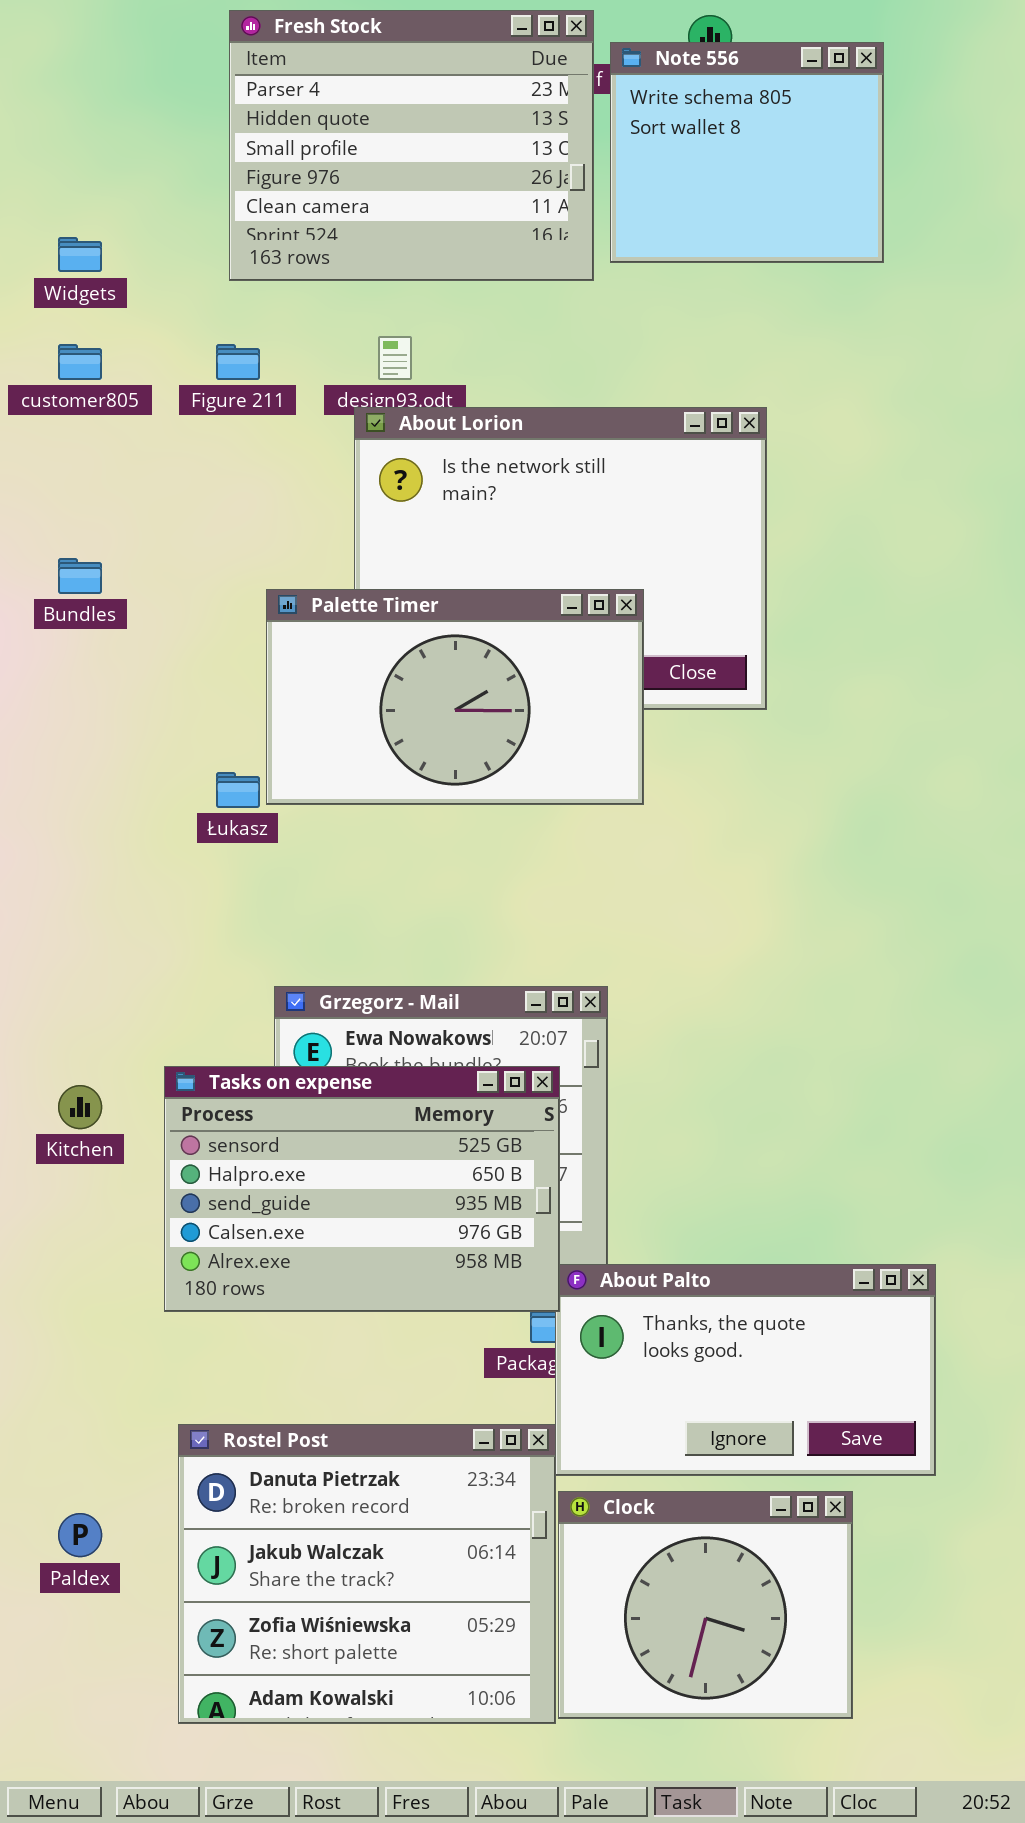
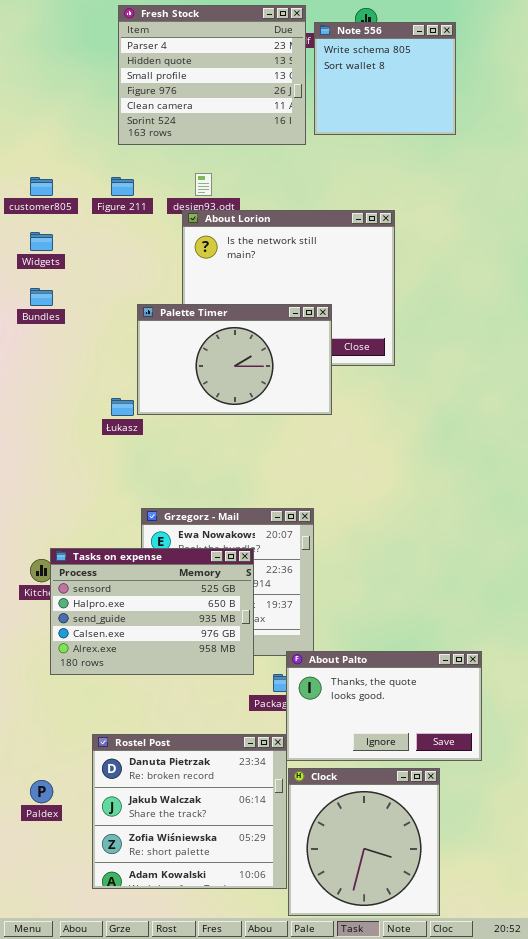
Widgets: [58,237,102,272] -> [30,232,53,251], moved
Tasks on expense: [164,1066,560,1312] -> [50,548,254,675], moved
Clock: [558,1491,853,1719] -> [288,768,440,916], resized

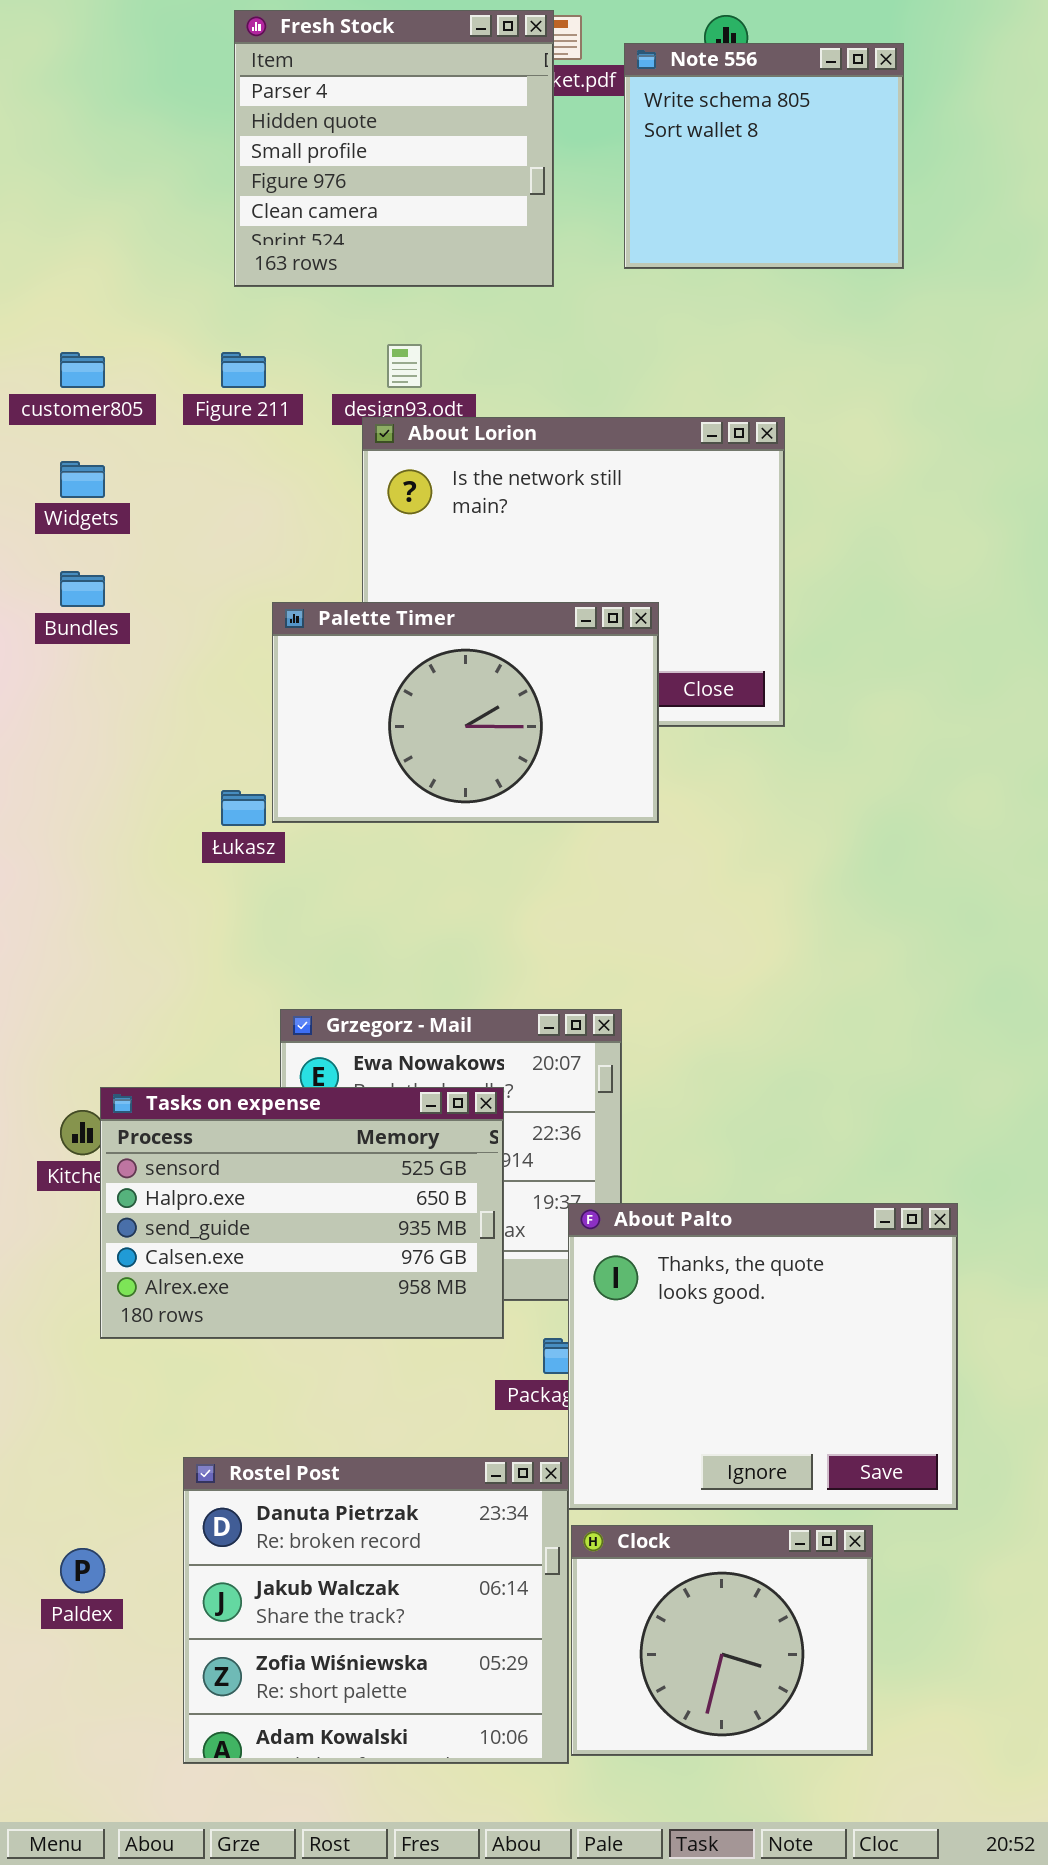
Fresh Stock: [118,5,306,145] -> [234,10,554,287], resized
About Palto: [286,651,482,761] -> [568,1203,958,1510], resized
Clock: [288,768,440,916] -> [571,1525,873,1756], resized

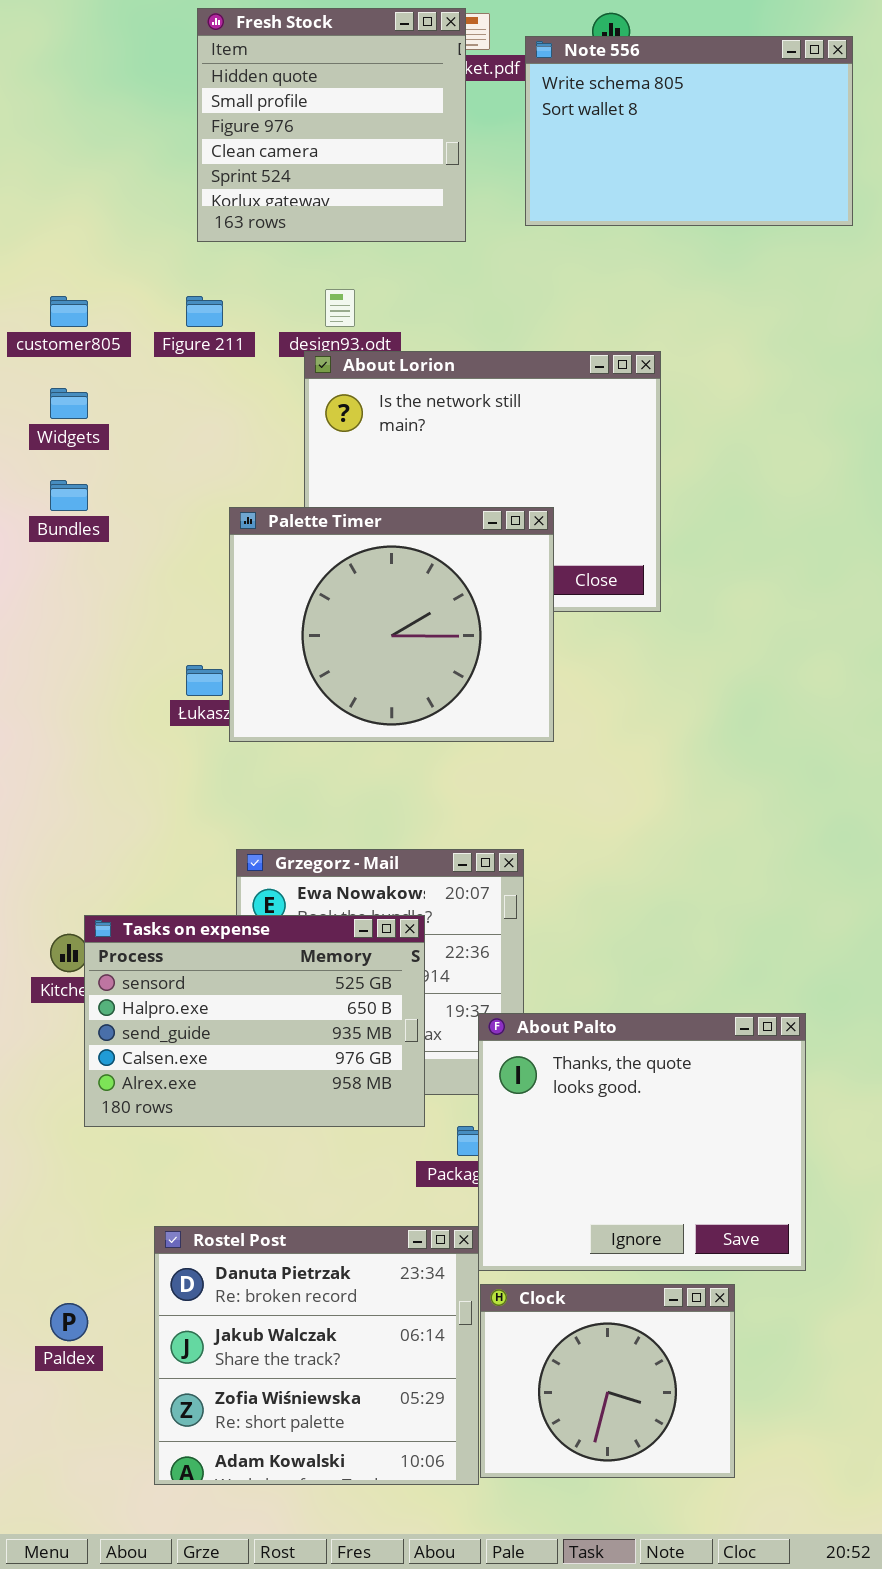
Fresh Stock: [234,10,554,287] -> [197,8,466,242], scrolled down 1 row
Note 556: [624,43,904,269] -> [525,36,853,226], resized
Palette Timer: [272,602,659,823] -> [229,507,554,742], resized

